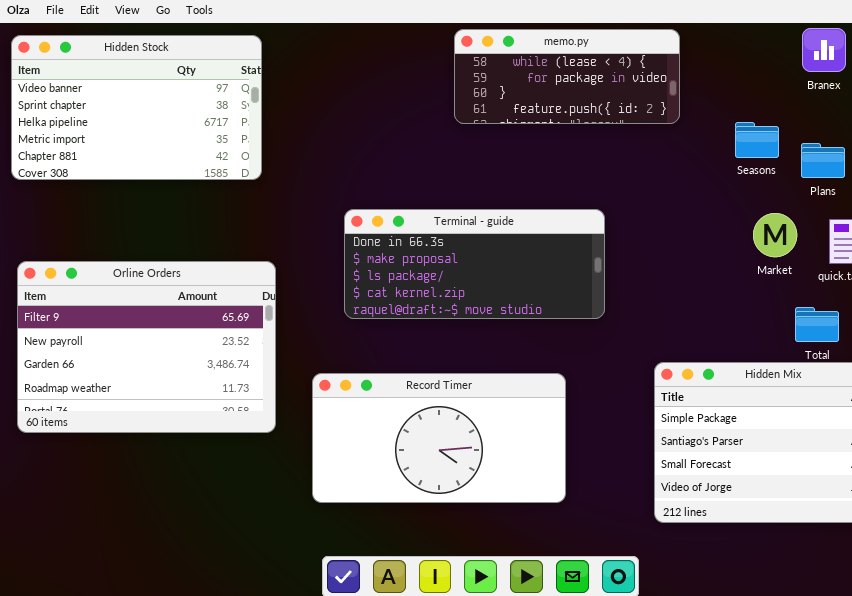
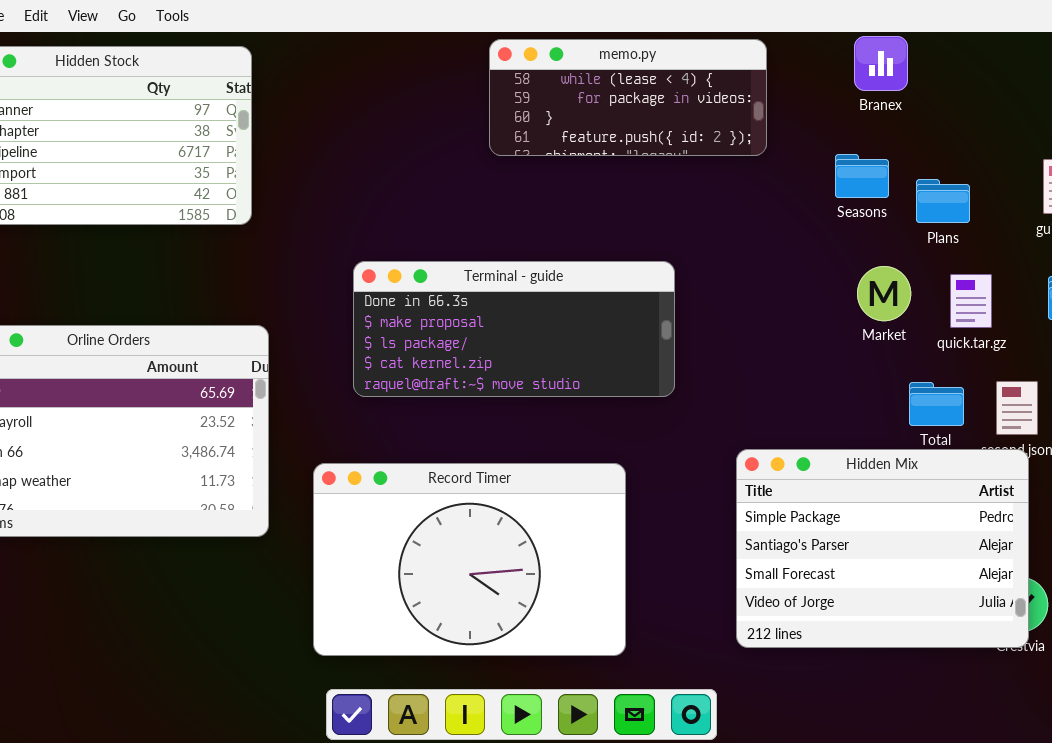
Branex: [802,28,846,72] -> [854,36,908,91], moved
Record Timer: [312,373,566,503] -> [313,463,626,656], resized

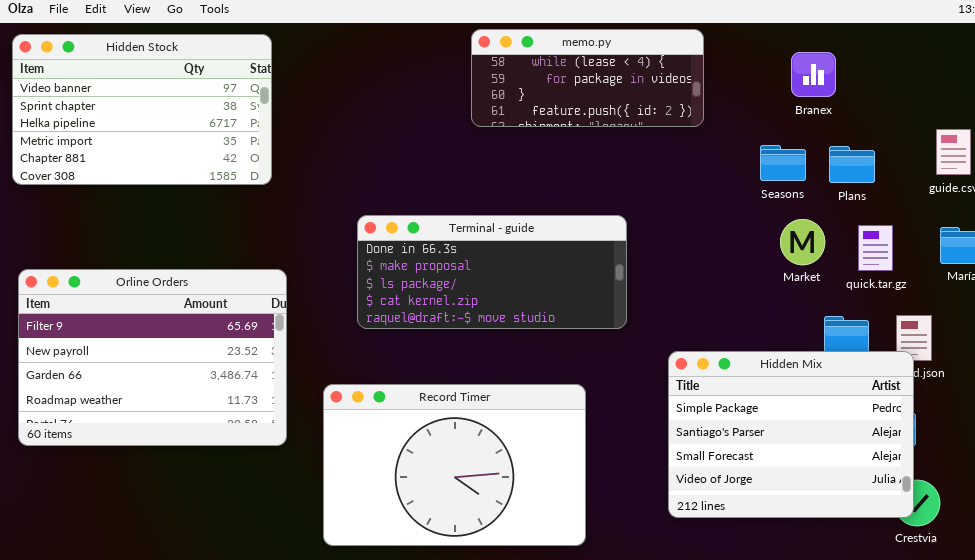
Branex: [854,36,908,91] -> [791,52,836,97], moved
Seasons: [835,154,889,198] -> [760,145,806,181], moved
Hidden Mix: [736,449,1029,648] -> [668,351,914,518], moved

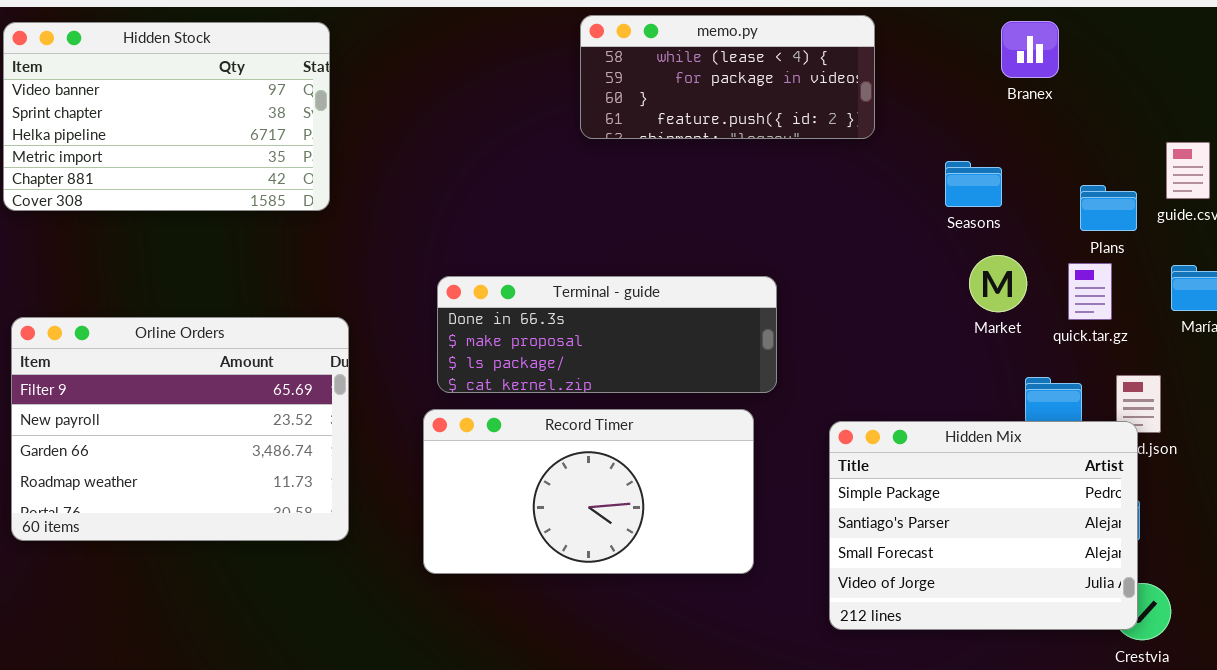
Branex: [791,52,836,97] -> [1001,21,1059,78], moved
Plans: [829,146,875,183] -> [1080,185,1137,231], moved
Terminal - guide: [357,215,627,329] -> [437,276,777,393], resized
Record Timer: [323,384,586,546] -> [423,409,754,574], moved, resized

